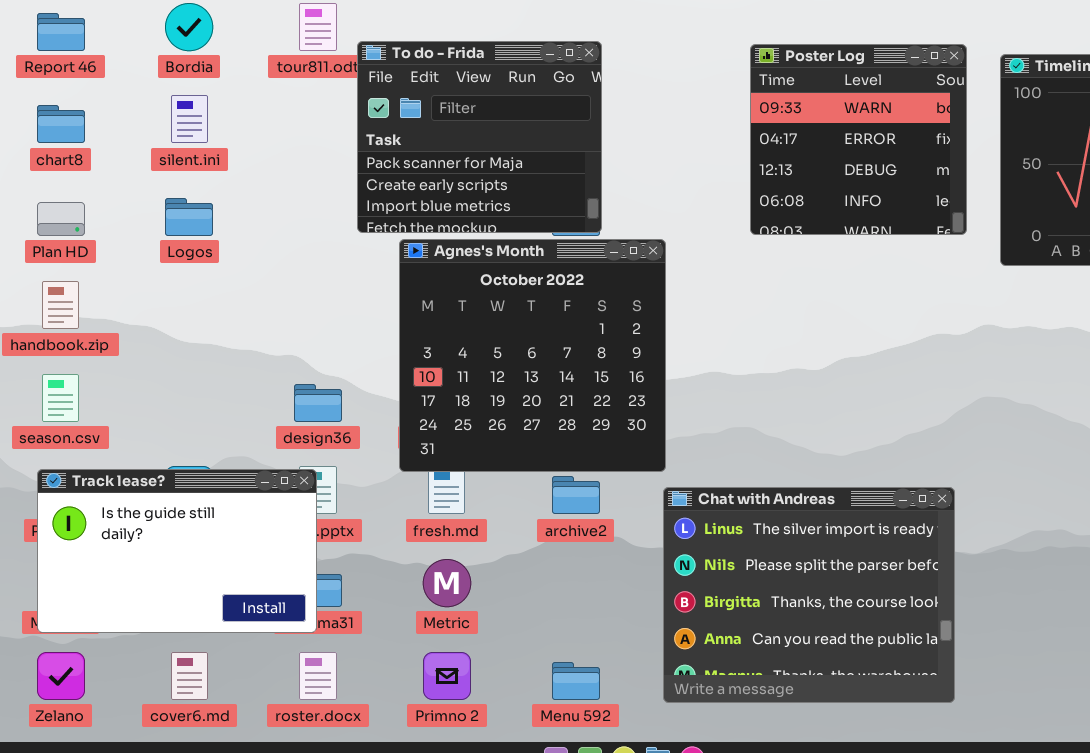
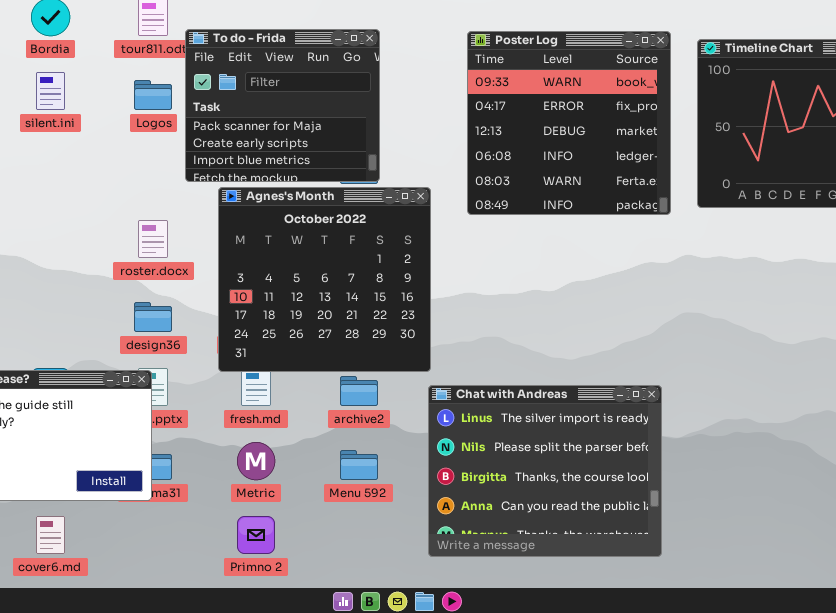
Poster Log: [750,44,967,235] -> [467,31,671,215], resized
Logos: [165,198,213,236] -> [134,80,172,110], moved
roster.docx: [299,652,337,700] -> [138,220,168,258], moved
Menu 592: [552,662,600,700] -> [340,450,378,480], moved

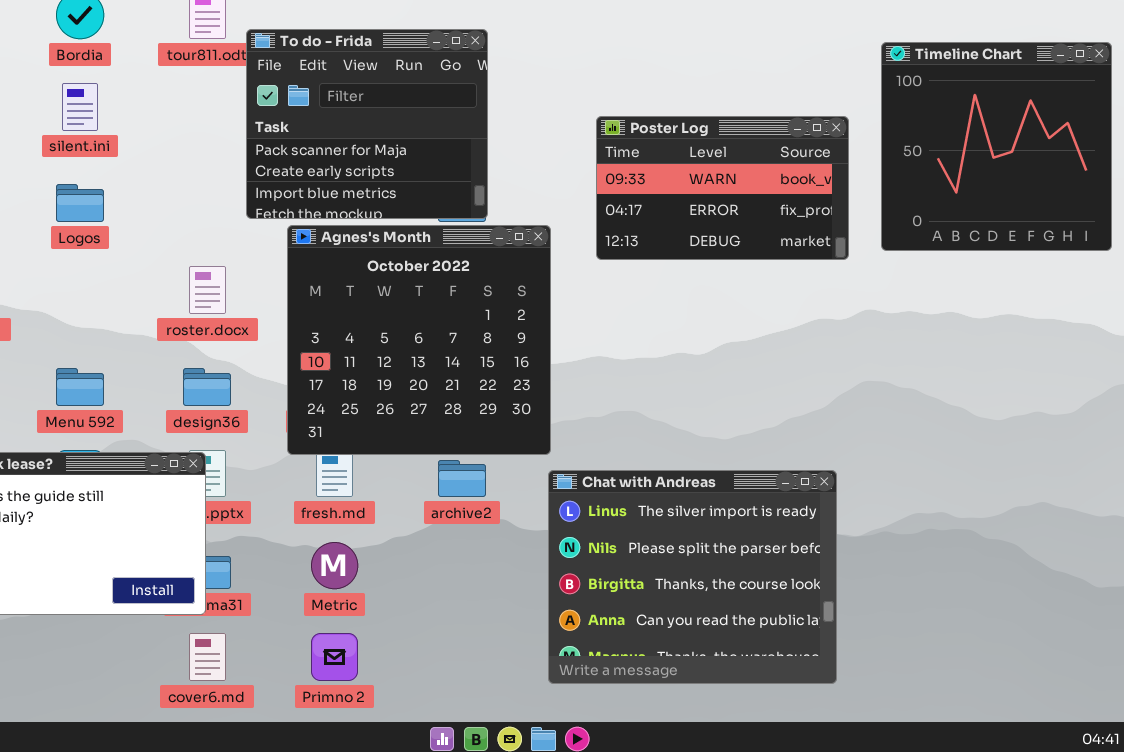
Poster Log: [467,31,671,215] -> [596,116,849,260], resized
Logos: [134,80,172,110] -> [56,184,104,222], moved
Menu 592: [340,450,378,480] -> [56,368,104,406], moved
cover6.md: [36,516,65,554] -> [189,633,226,681], moved

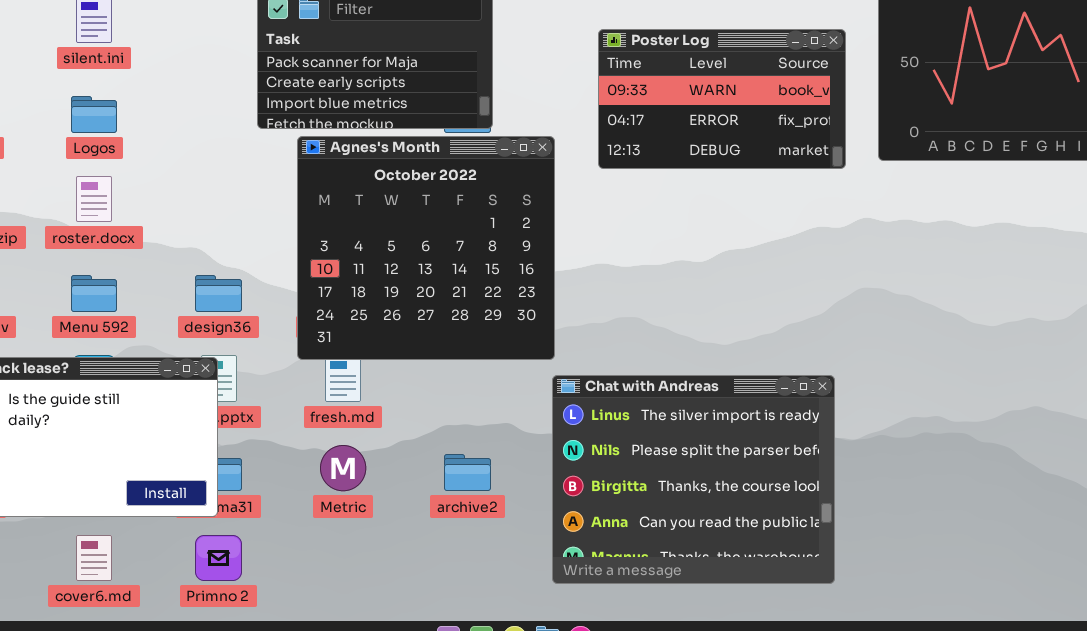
roster.docx: [189,266,226,314] -> [76,176,112,222], moved
archive2: [438,460,486,497] -> [444,454,491,491], moved
cover6.md: [189,633,226,681] -> [76,535,112,581], moved
Primno 2: [311,633,358,681] -> [195,535,242,581], moved

